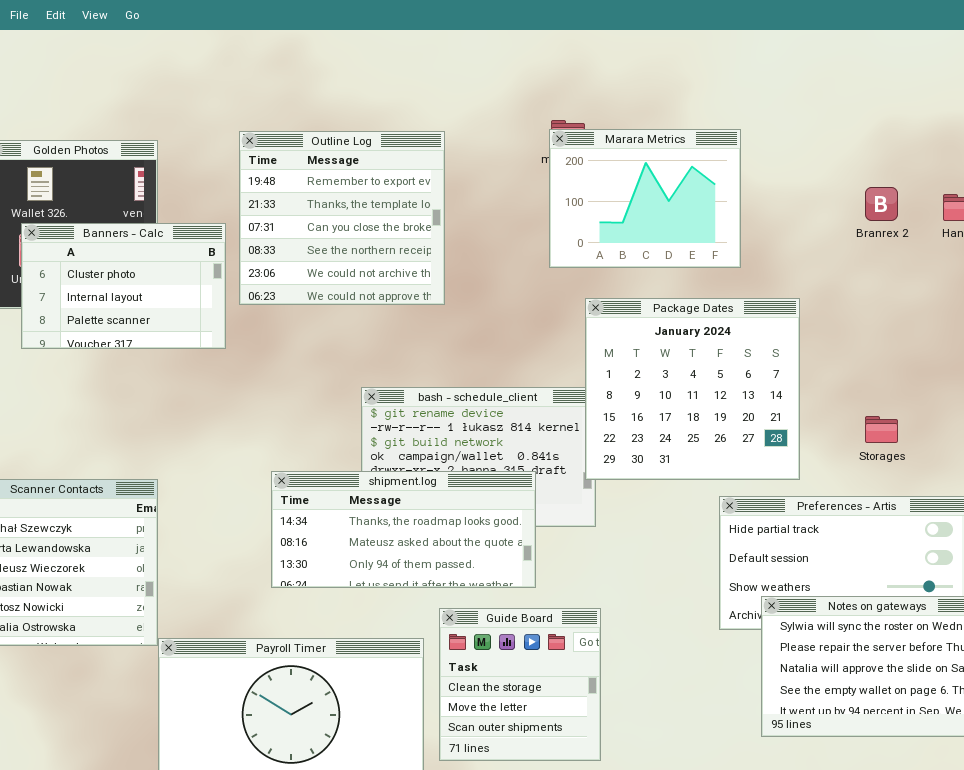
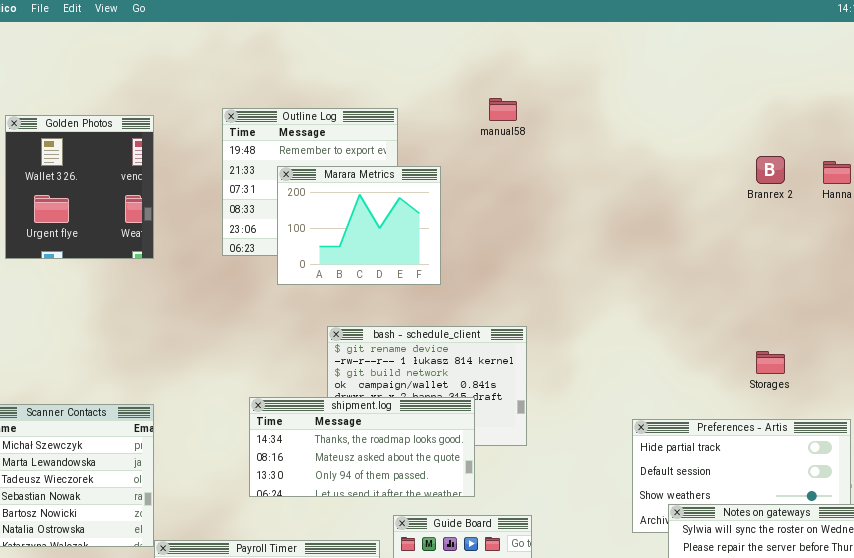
Marara Metrics: [549,129,741,268] -> [277,166,441,285], moved
Banners - Calc: [21,223,226,349] -> none, closed
Package Dates: [585,298,800,480] -> none, closed

